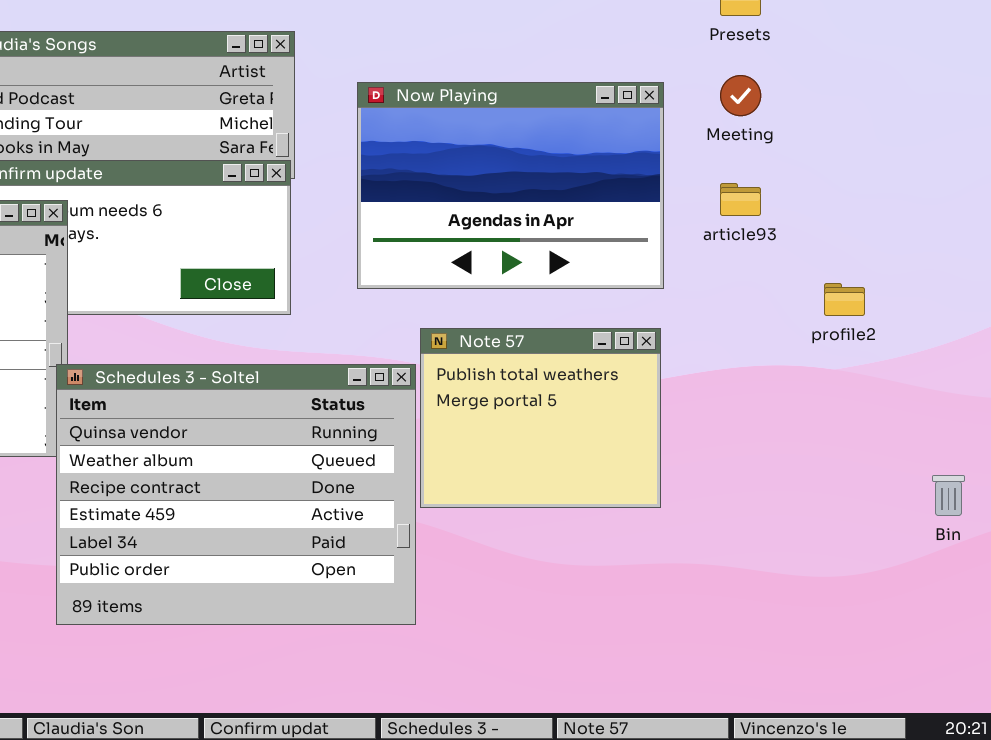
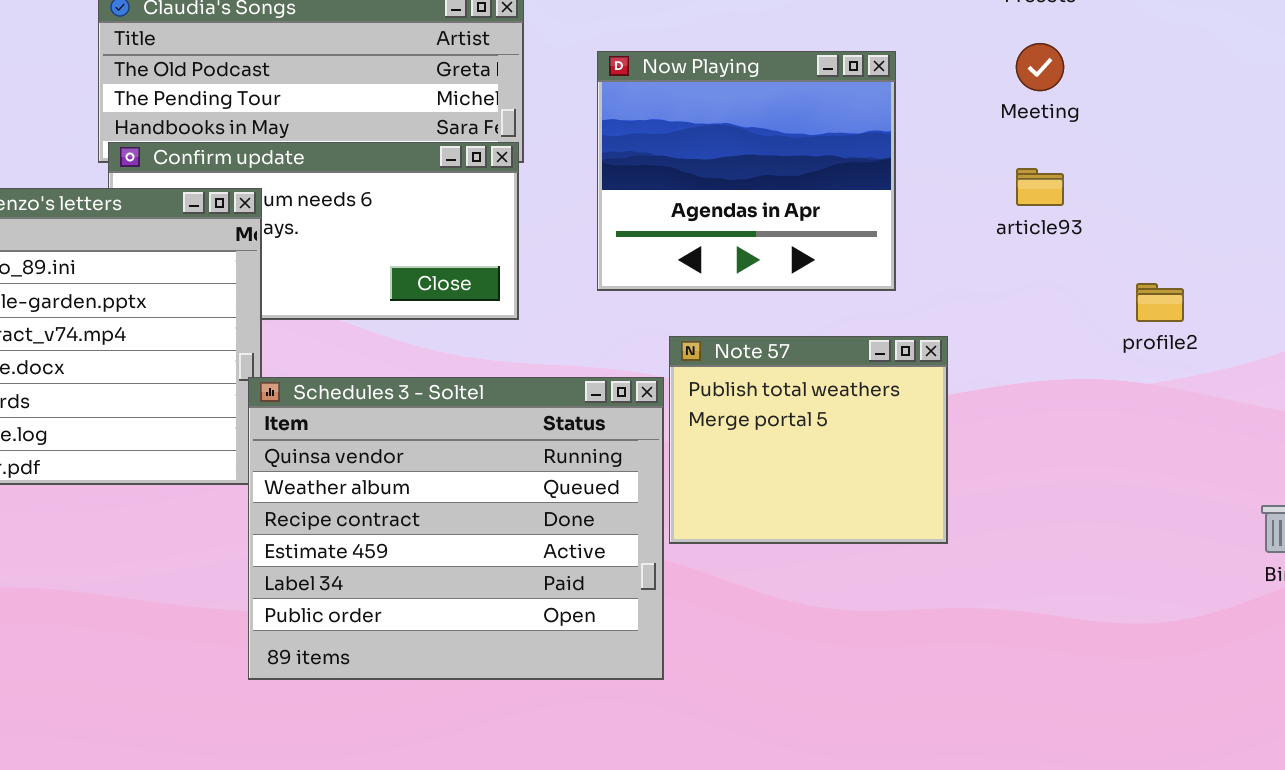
Now Playing: [357,82,664,289] -> [597,51,896,291], resized

